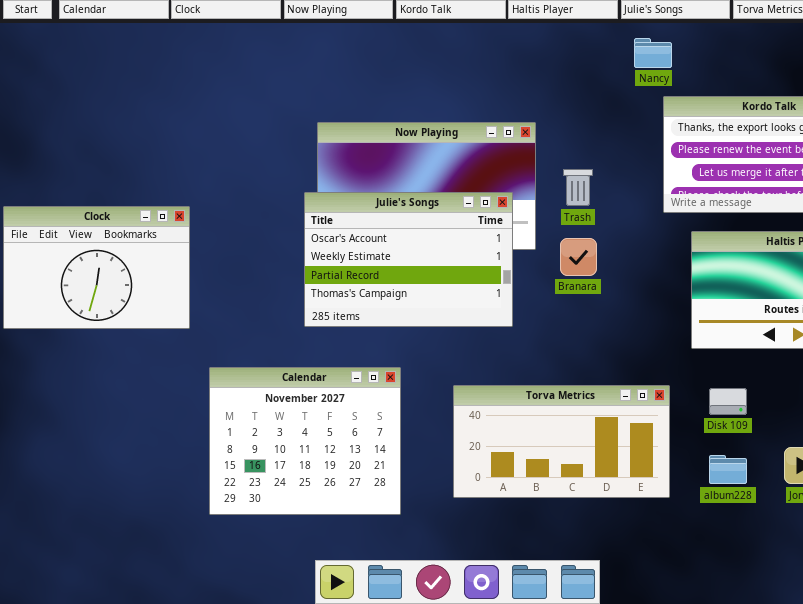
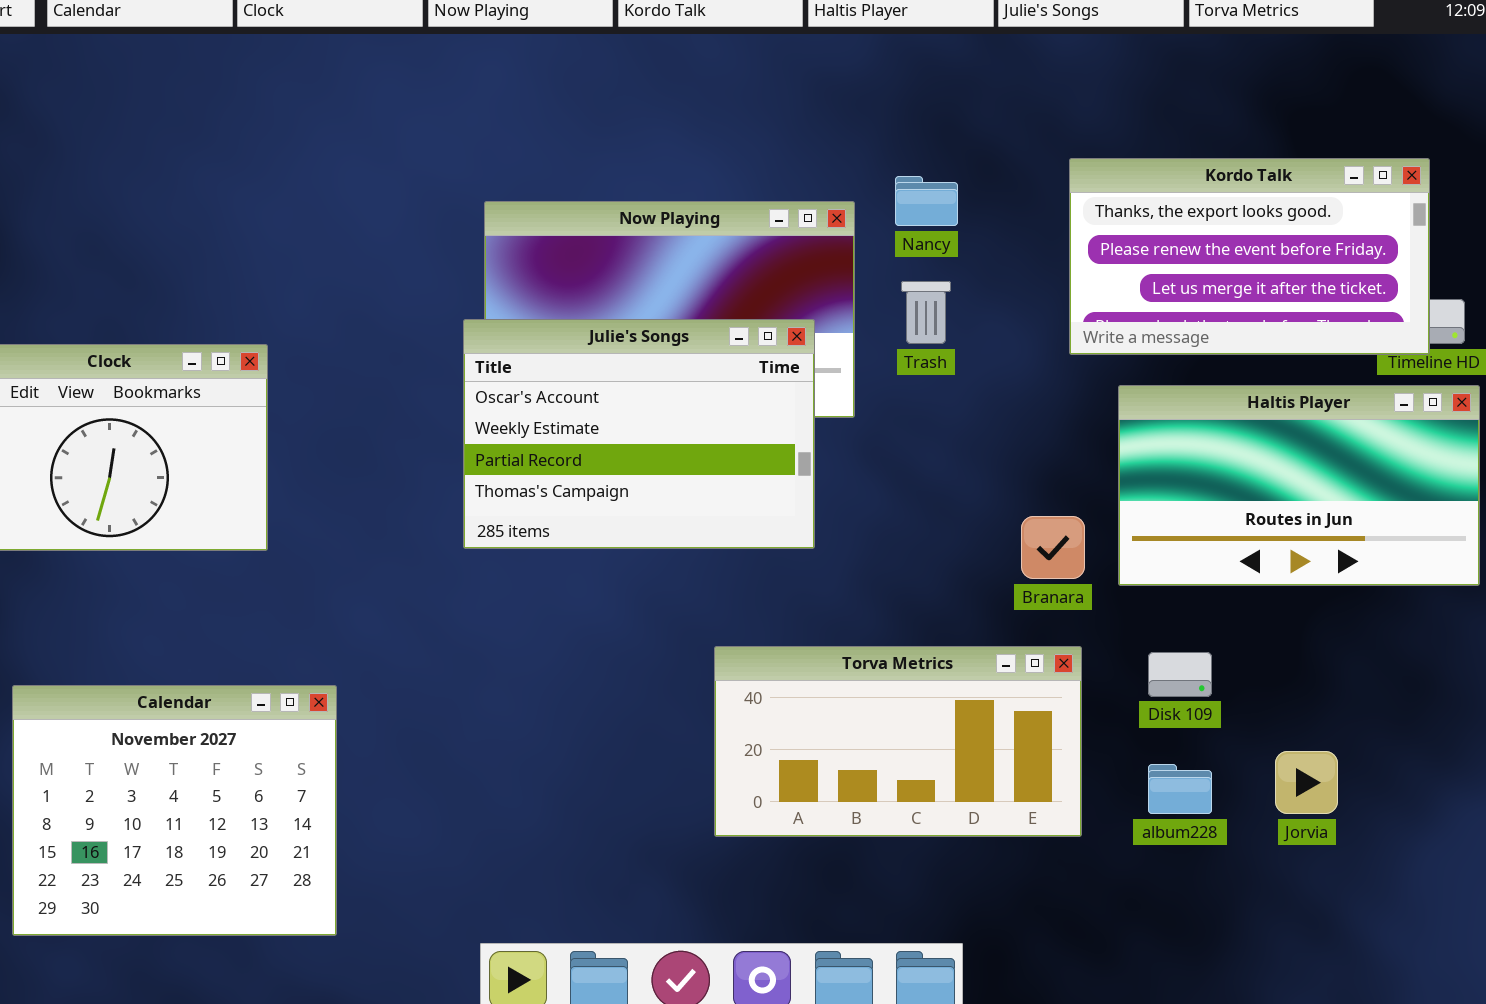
Nancy: [634,38,672,68] -> [895,176,958,226], moved
Branara: [560,238,597,276] -> [1021,516,1085,579], moved
Calendar: [209,367,401,515] -> [12,685,337,936], moved

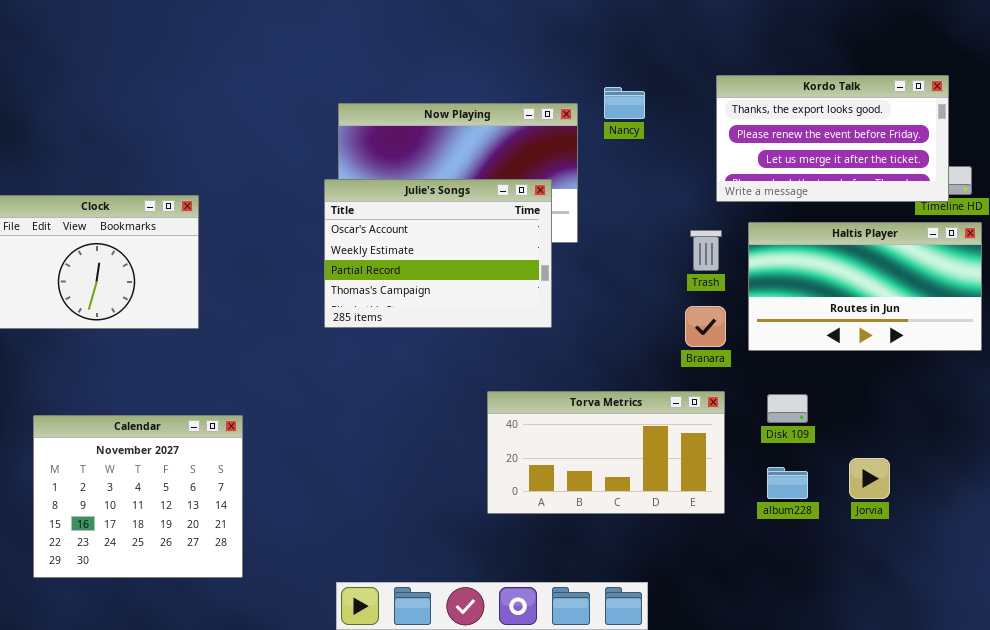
Trash: [901,281,951,344] -> [690,230,722,271], moved

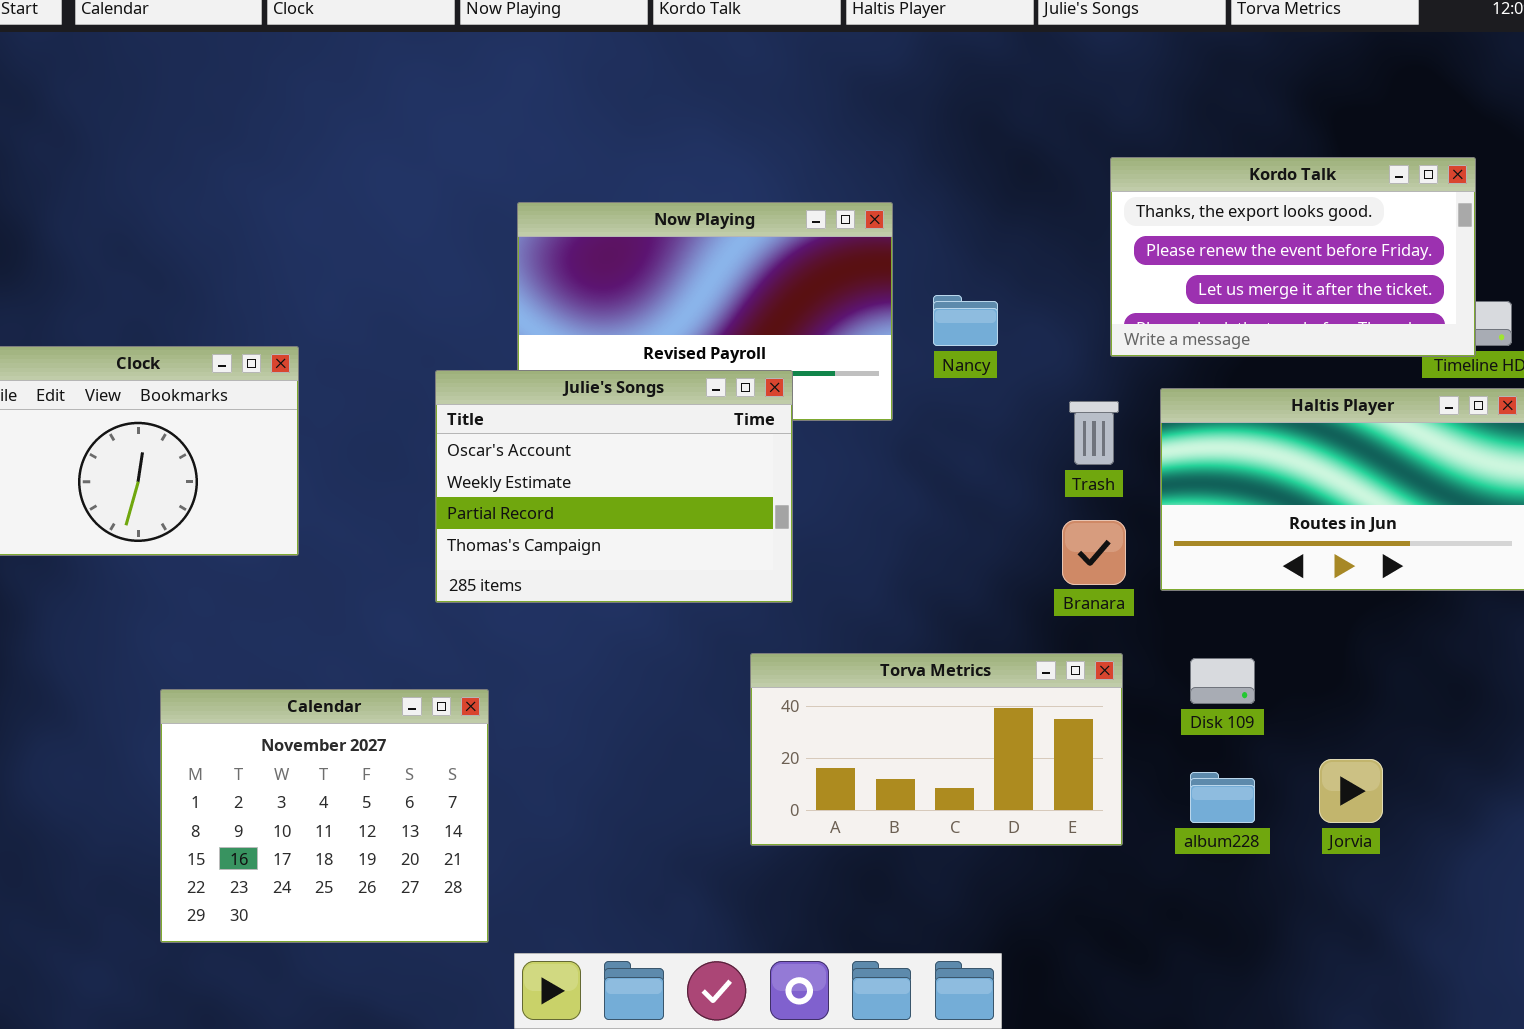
Nancy: [604,87,645,119] -> [933,295,998,346], moved
Julie's Songs: [324,179,552,328] -> [435,370,793,603], moved
Calendar: [33,415,243,578] -> [160,689,489,943], moved

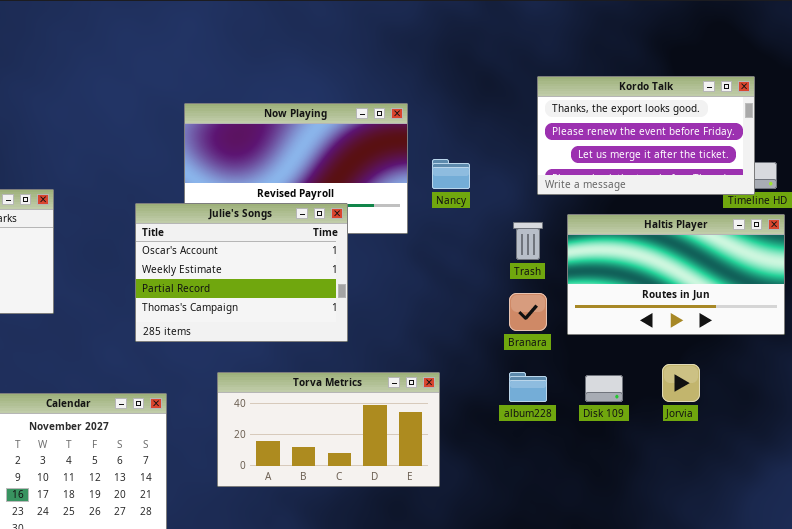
Torva Metrics: [750,653,1123,846] -> [217,372,440,487], moved
Jorvia: [1319,759,1383,823] -> [662,364,700,402], moved
album228: [1190,772,1255,823] -> [509,372,547,402], moved

